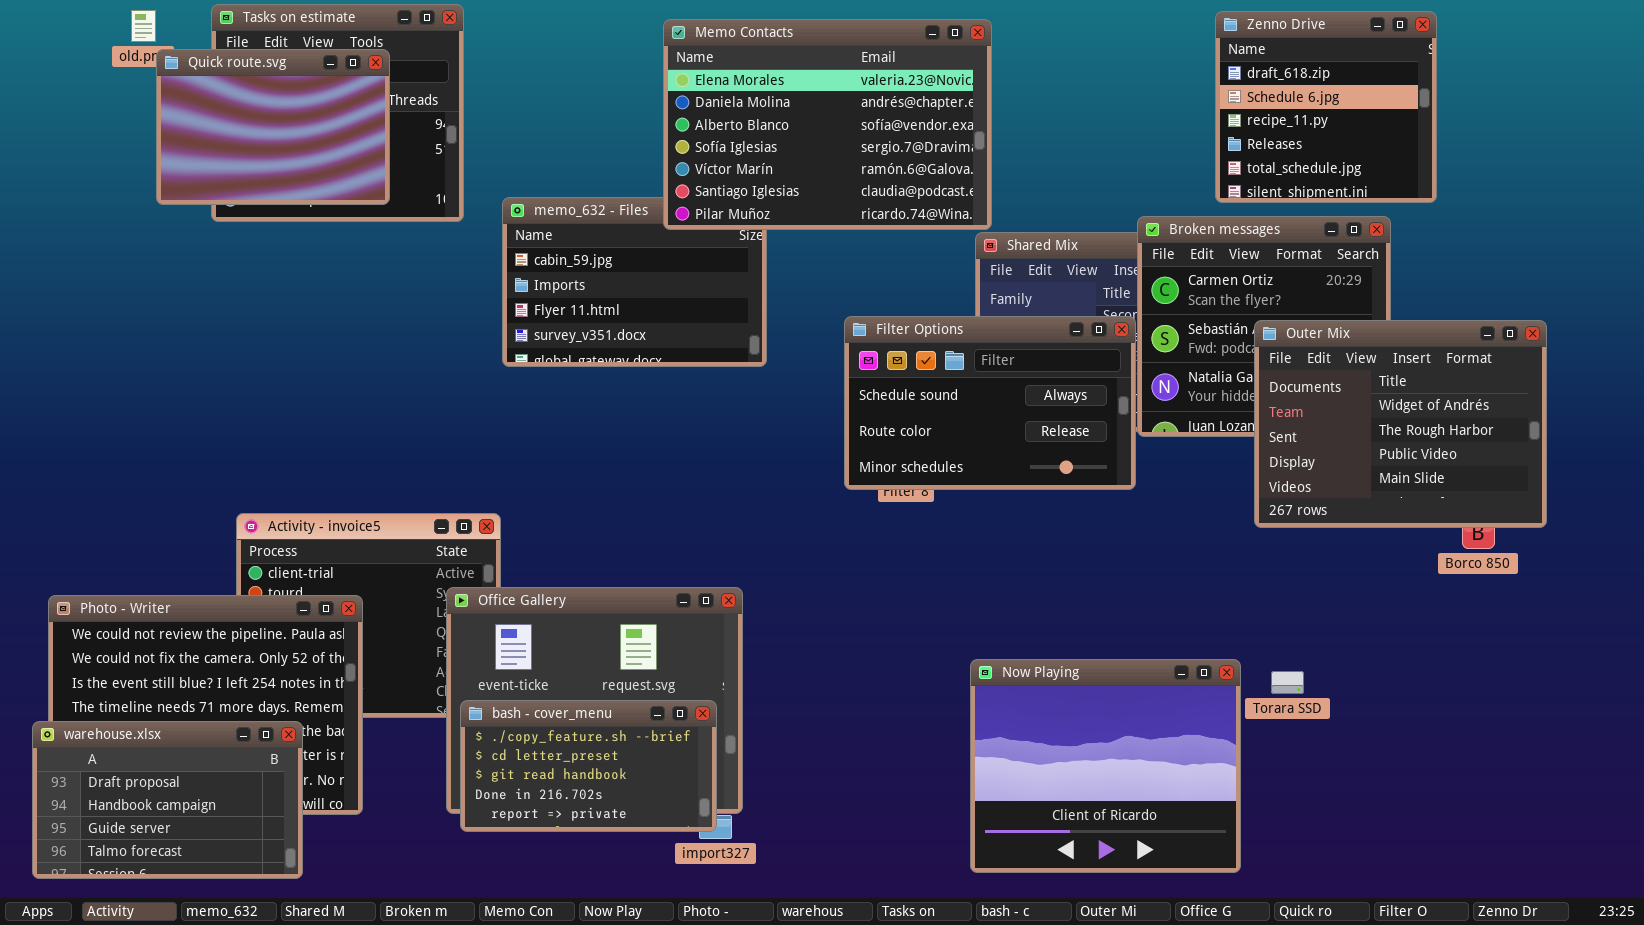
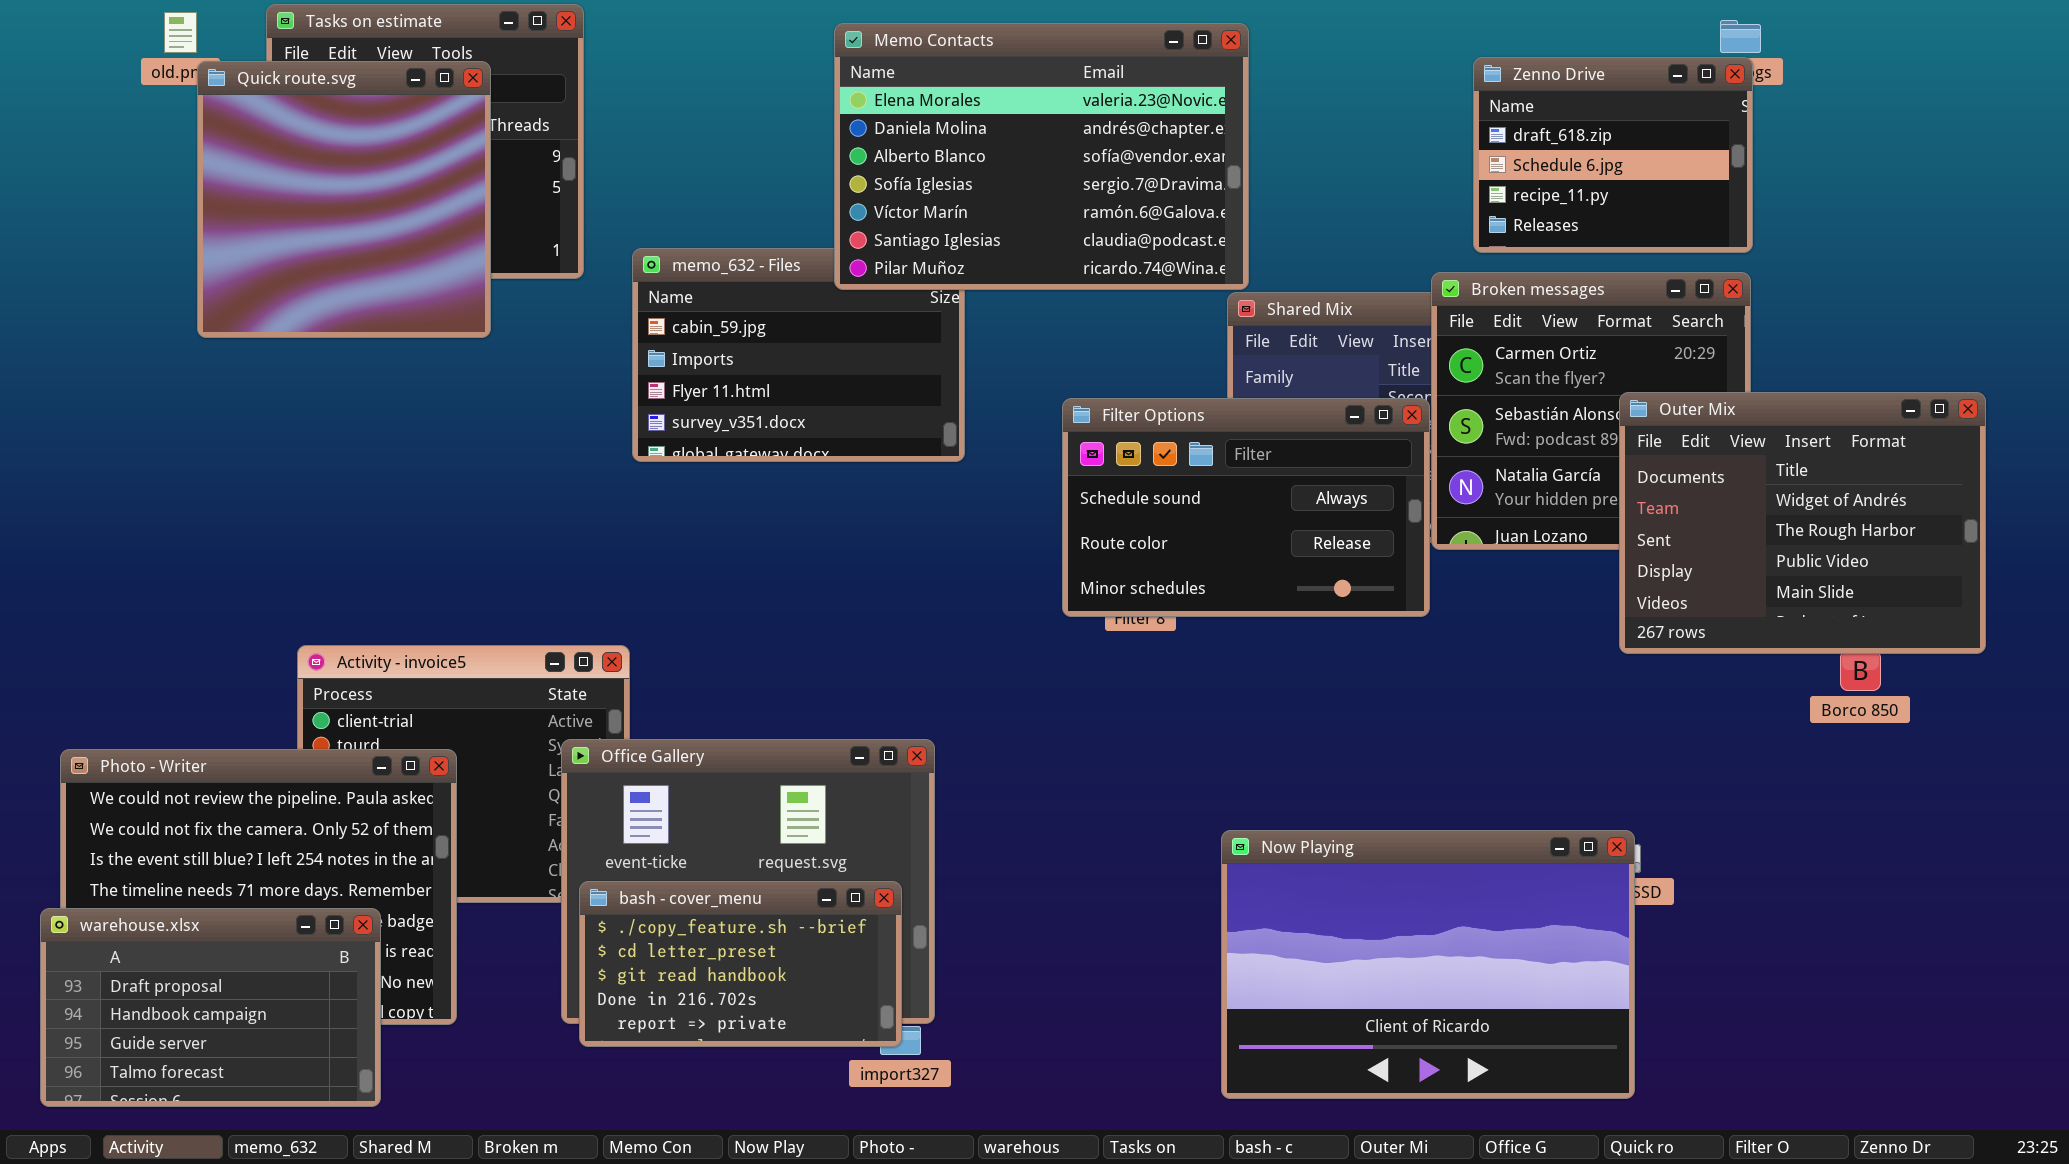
Zenno Drive: [1215,11,1437,203] -> [1473,57,1753,253], moved, resized
Quick route.svg: [156,49,390,205] -> [197,61,491,338], resized
Outer Mix: [1254,320,1547,528] -> [1619,392,1986,654], moved
Now Playing: [970,659,1241,873] -> [1221,830,1635,1099], resized

